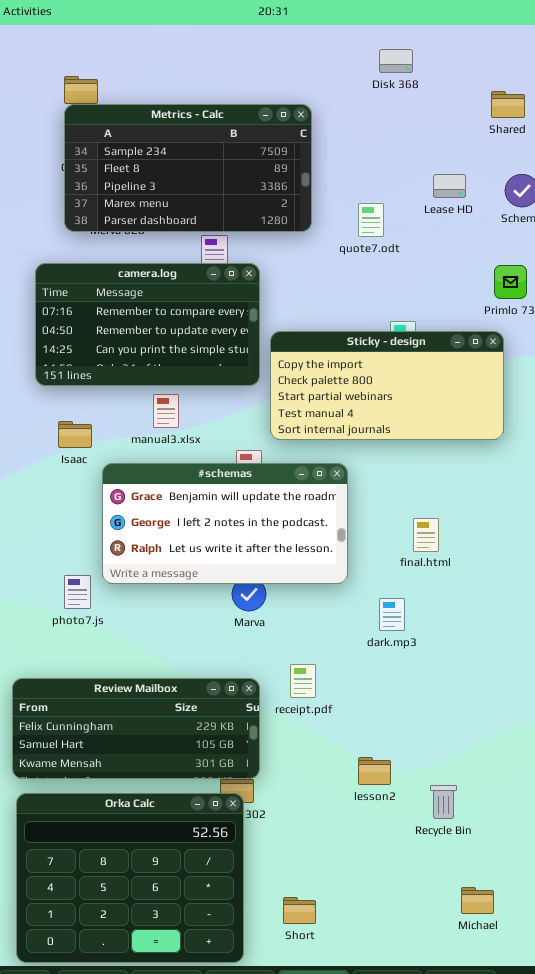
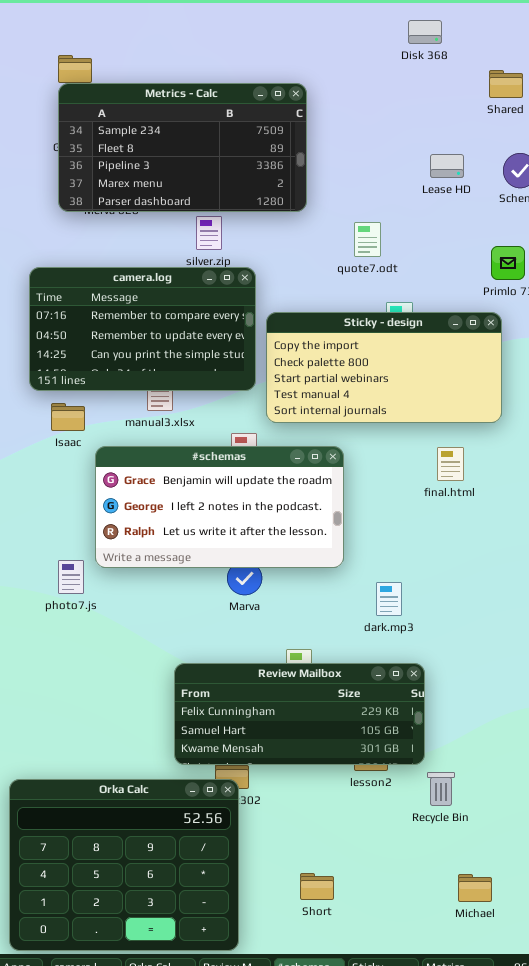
Disk 368: [379,49,413,73] -> [408,20,442,44], moved
quote7.odt: [358,203,384,237] -> [354,222,381,257], moved
camera.log: [35,263,260,386] -> [29,267,256,391], moved
final.html: [413,518,439,552] -> [437,447,464,481], moved
Review Mailbox: [12,678,260,779] -> [174,663,425,765], moved
Short: [283,897,316,924] -> [300,873,334,900], moved

